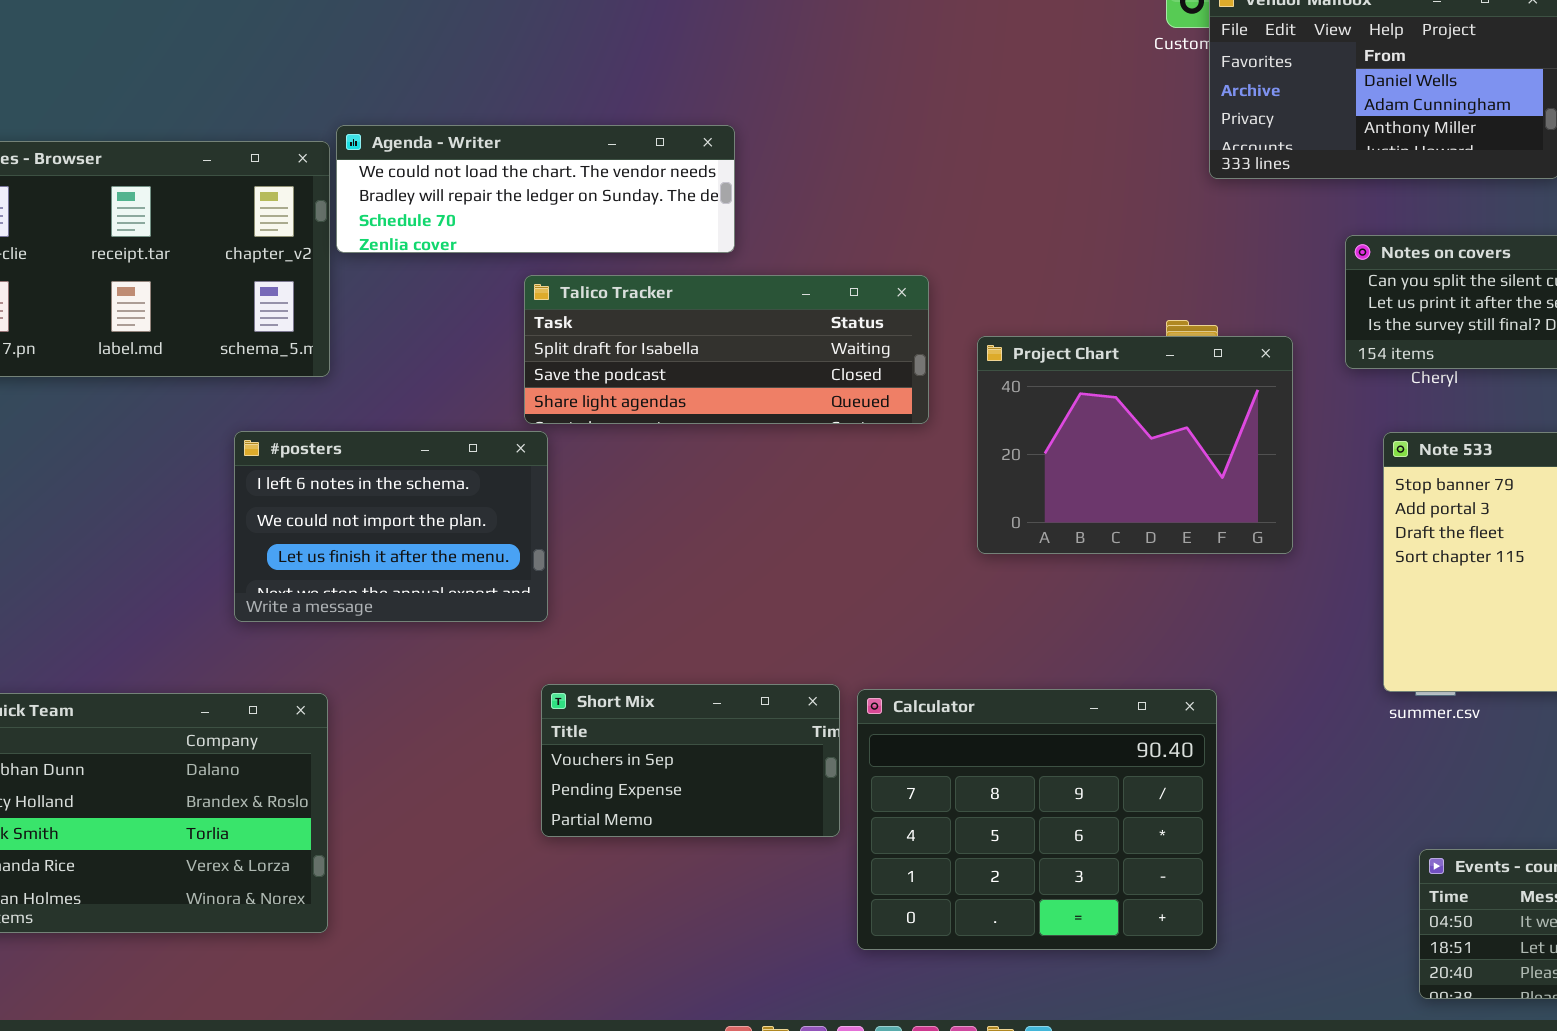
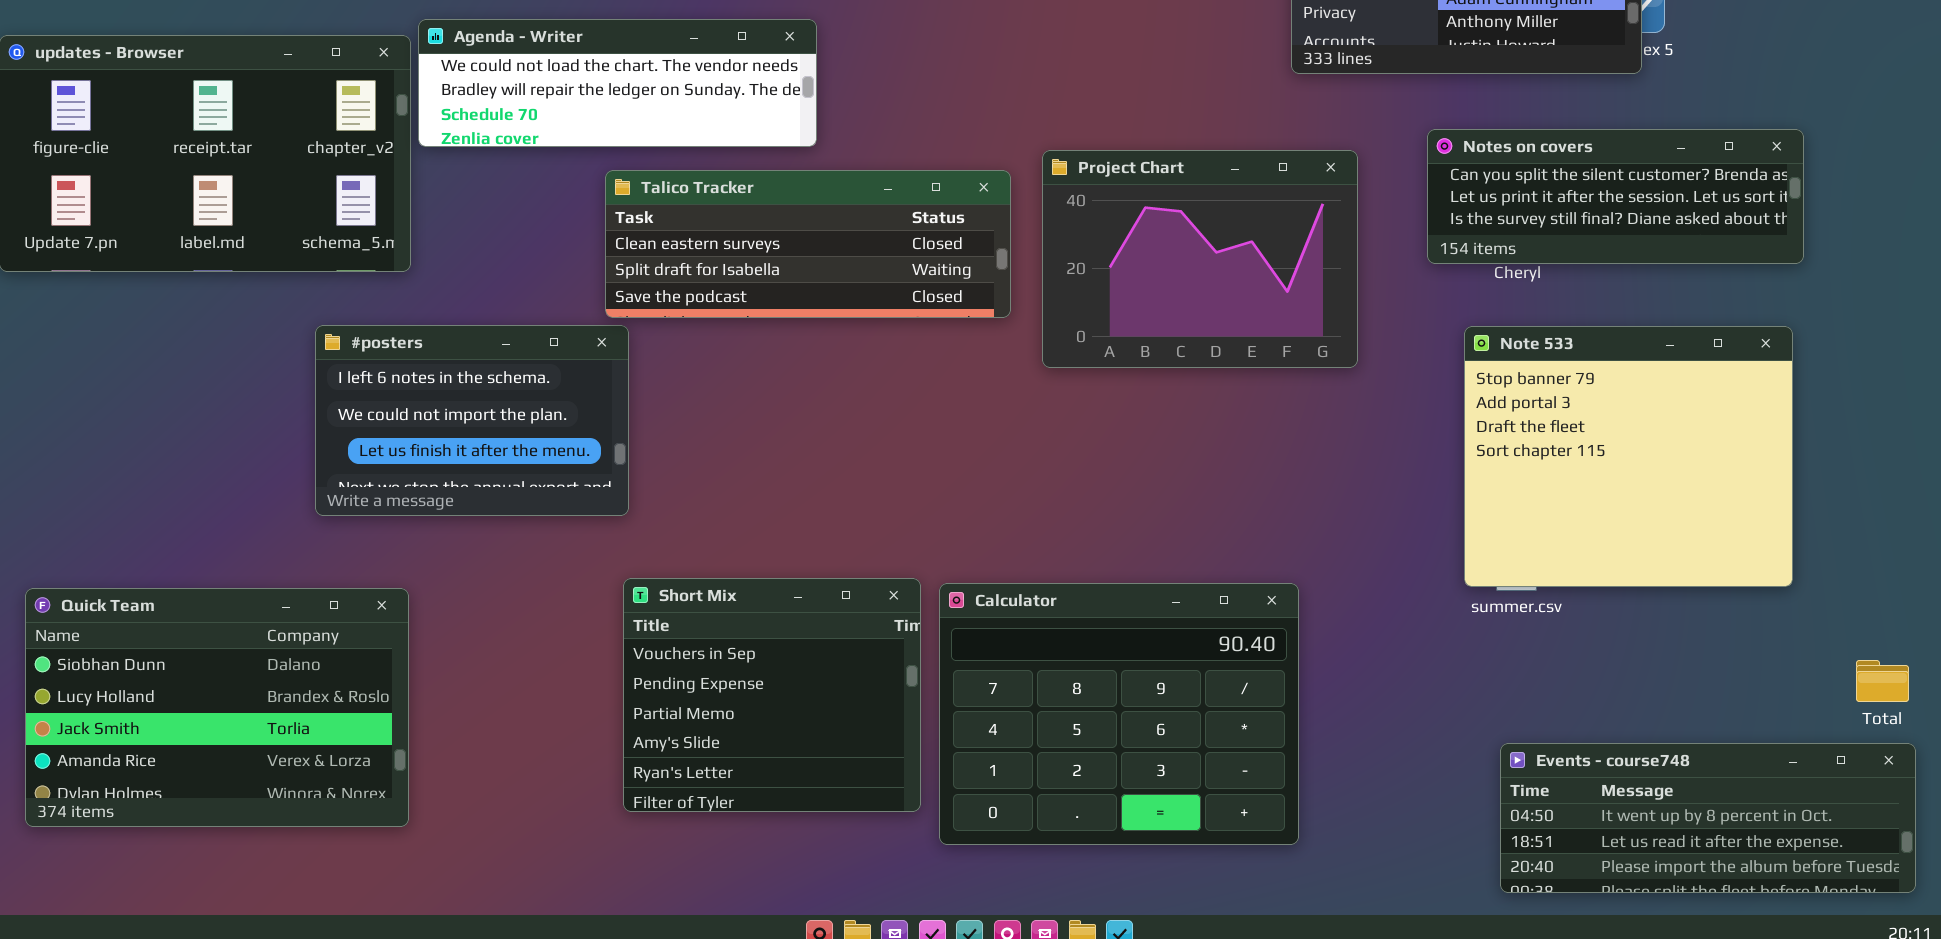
Talico Tracker: [524,275,929,424] -> [605,170,1011,318], scrolled up 1 row
Project Chart: [977,336,1293,554] -> [1042,150,1358,368], moved
Short Mix: [541,684,840,837] -> [623,578,921,812], resized

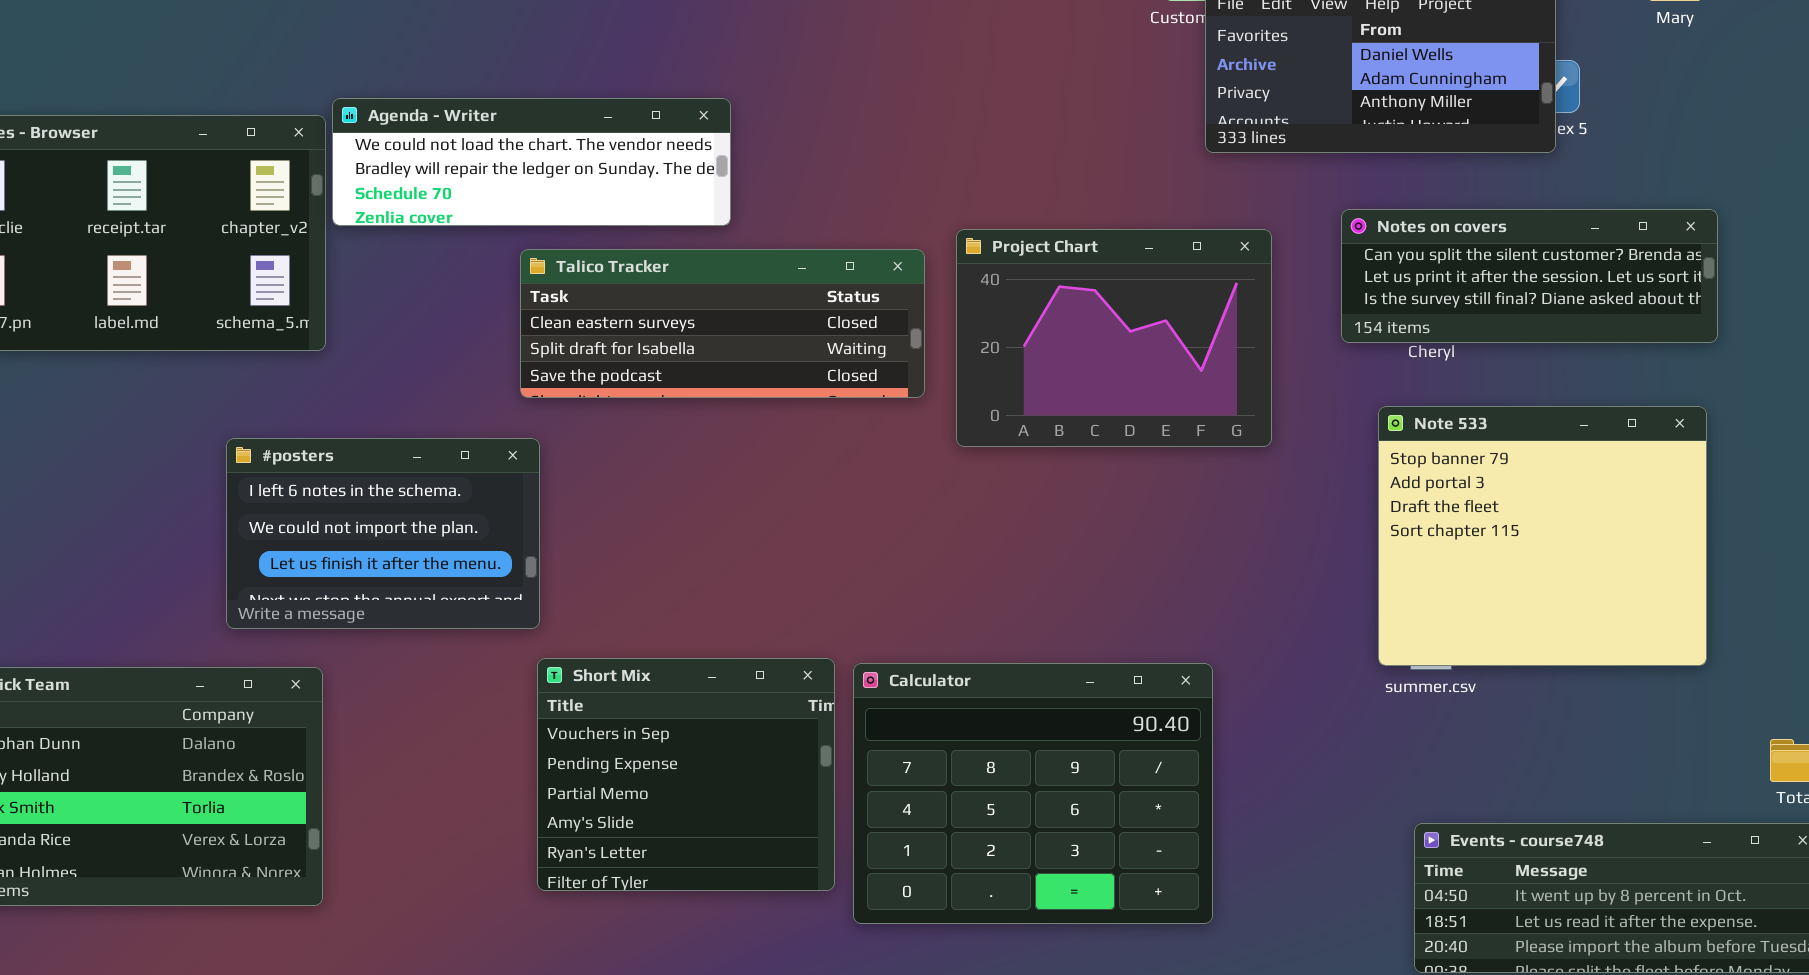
#posters: [315,325,629,516] -> [226,438,540,629], moved

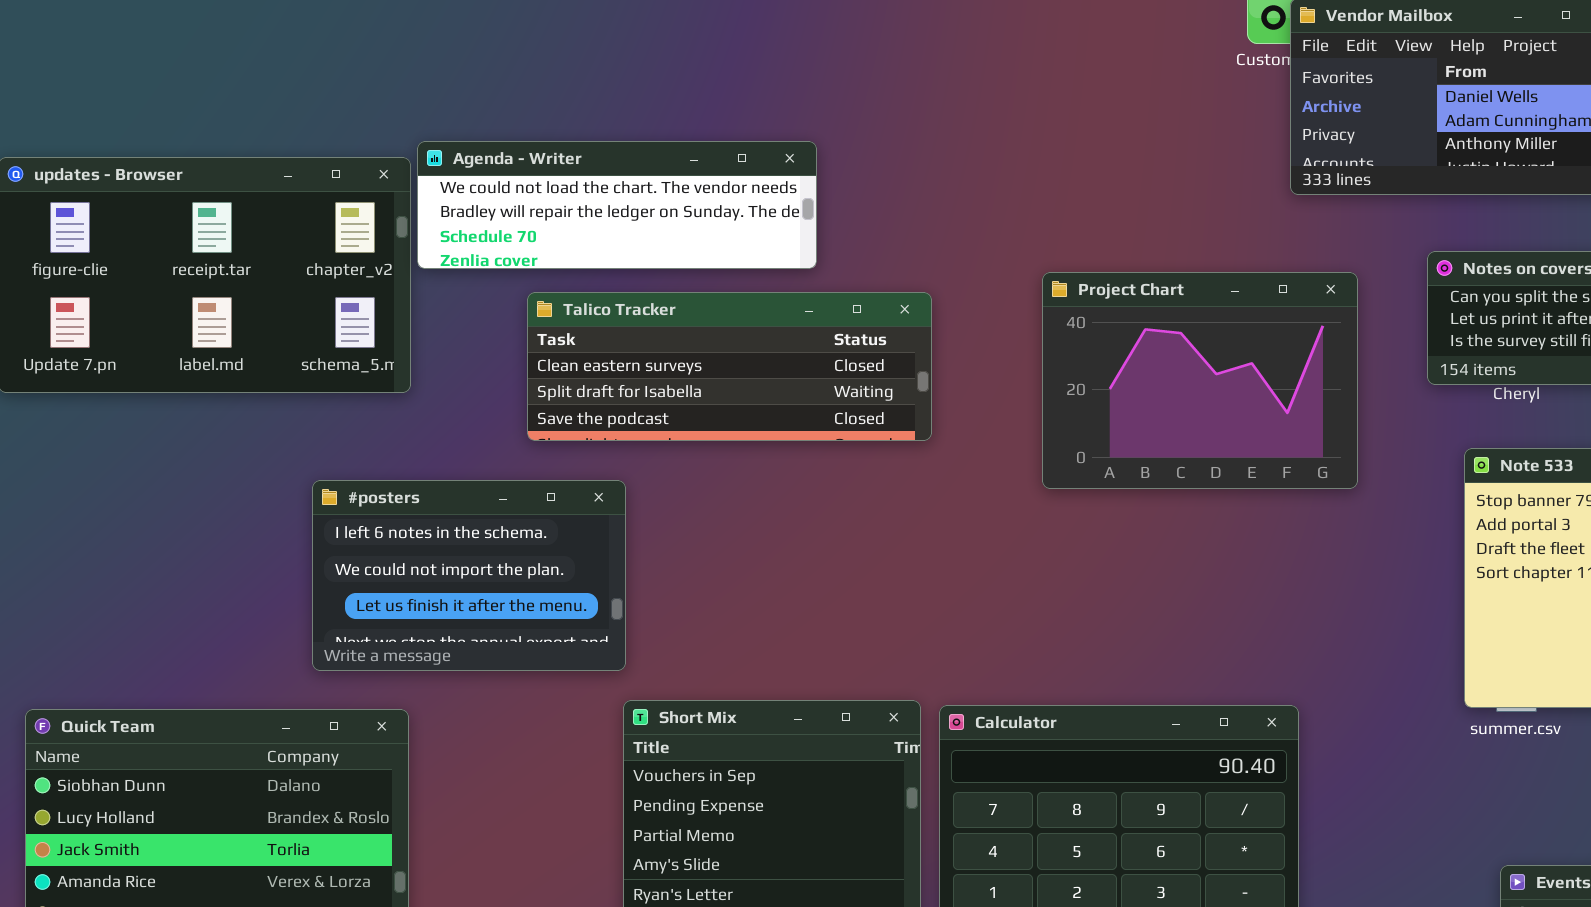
Talico Tracker: [520,249,925,398] -> [527,292,932,441], moved

